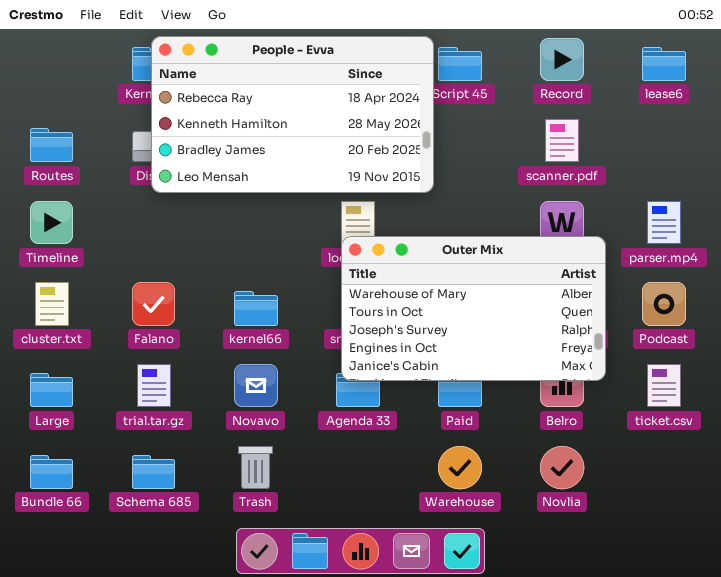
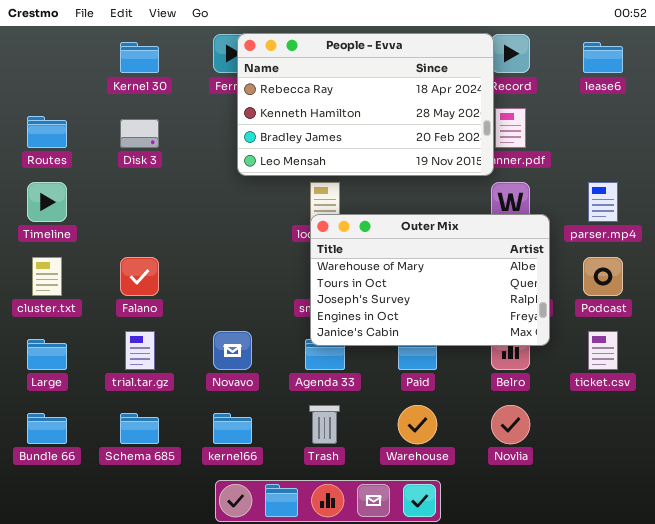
People - Evva: [151,36,434,193] -> [237,33,494,176], moved
kernel66: [234,291,278,326] -> [213,413,252,444], moved
Trash: [238,446,273,489] -> [309,405,340,444], moved

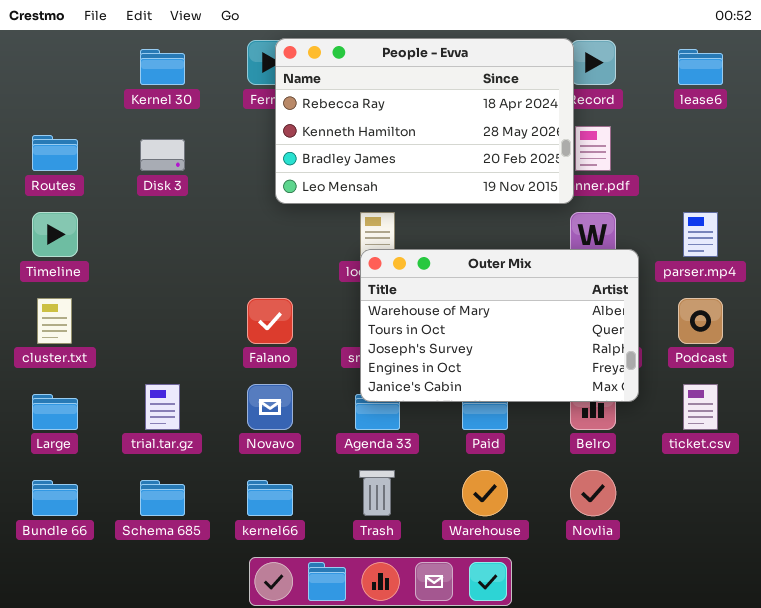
Falano: [120,257,159,296] -> [247,298,293,344], moved

